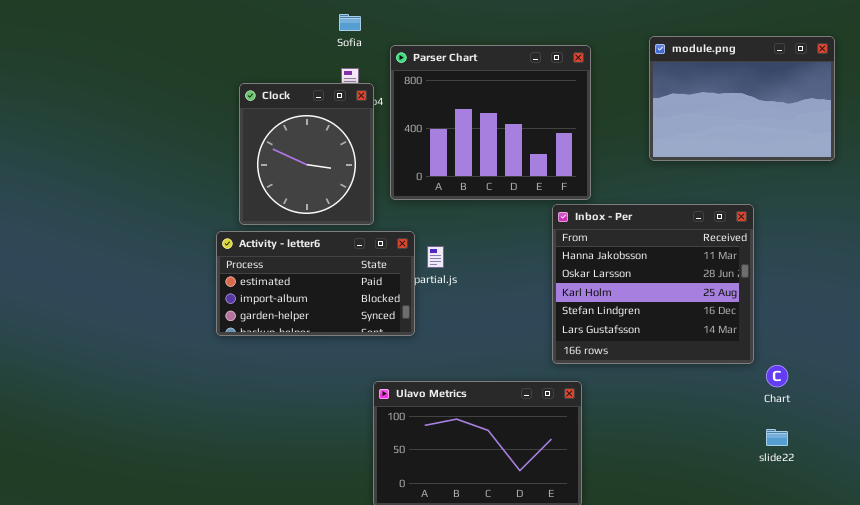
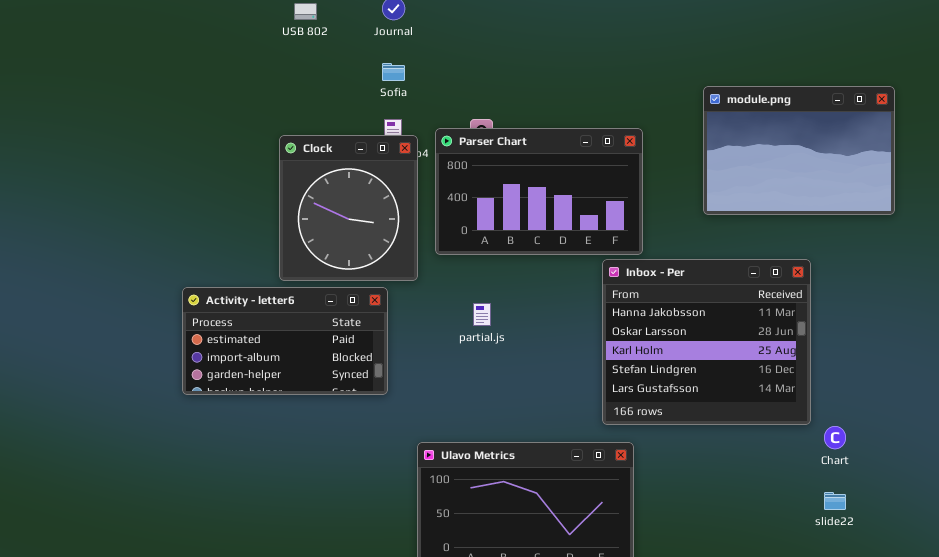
Parser Chart: [390,45,591,200] -> [435,128,643,255], resized
Activity - letter6: [216,231,415,336] -> [182,287,388,395], moved

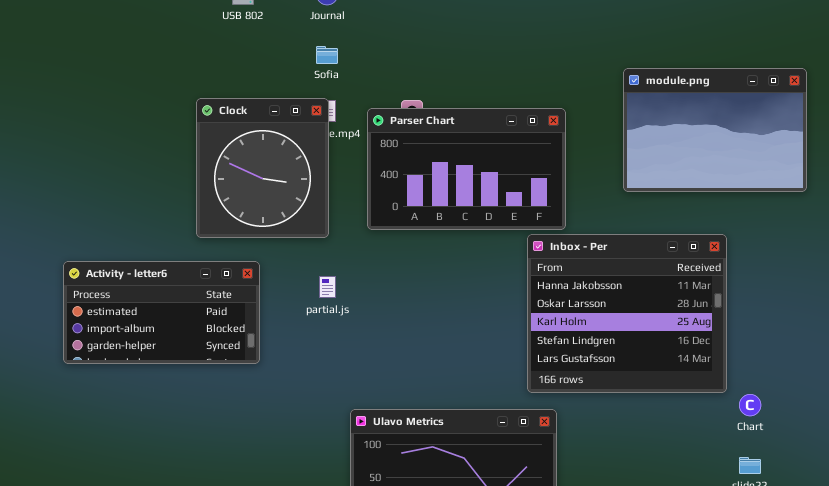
Clock: [279,135,418,281] -> [196,98,329,238], moved
Activity - letter6: [182,287,388,395] -> [63,261,260,364], moved
partial.js: [473,303,491,326] -> [319,276,336,298], moved

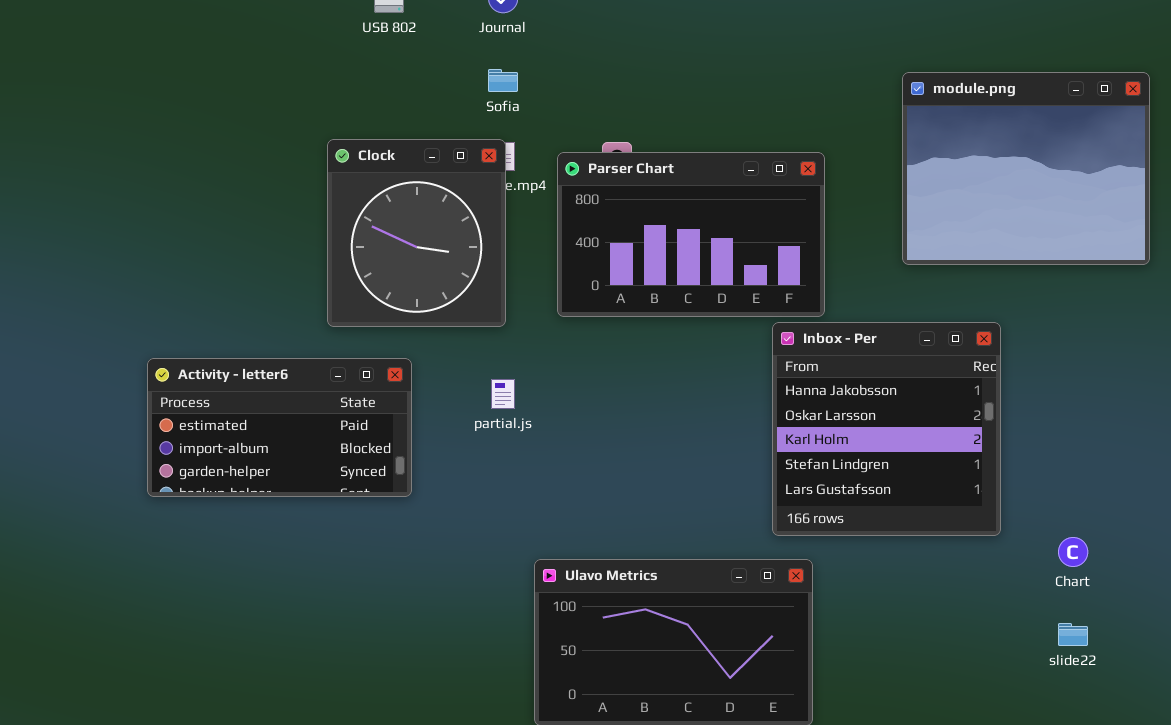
module.png: [623,68,807,192] -> [902,72,1150,265], resized
Inbox - Per: [527,234,727,393] -> [772,322,1001,536], resized

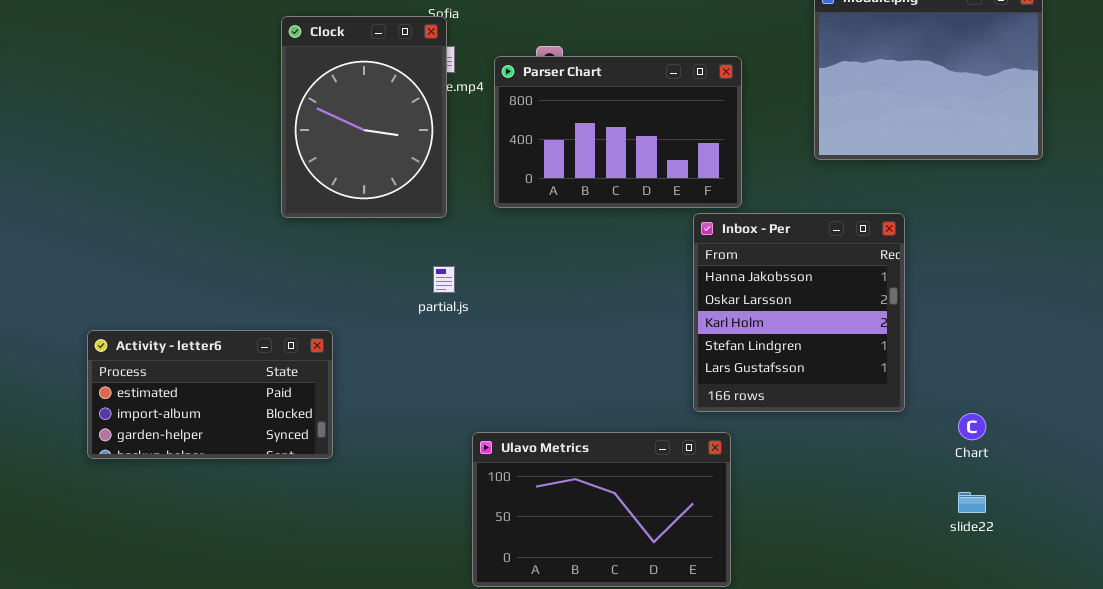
Clock: [327,139,506,327] -> [281,16,447,218], resized
Activity - letter6: [147,358,412,497] -> [87,330,333,459], moved

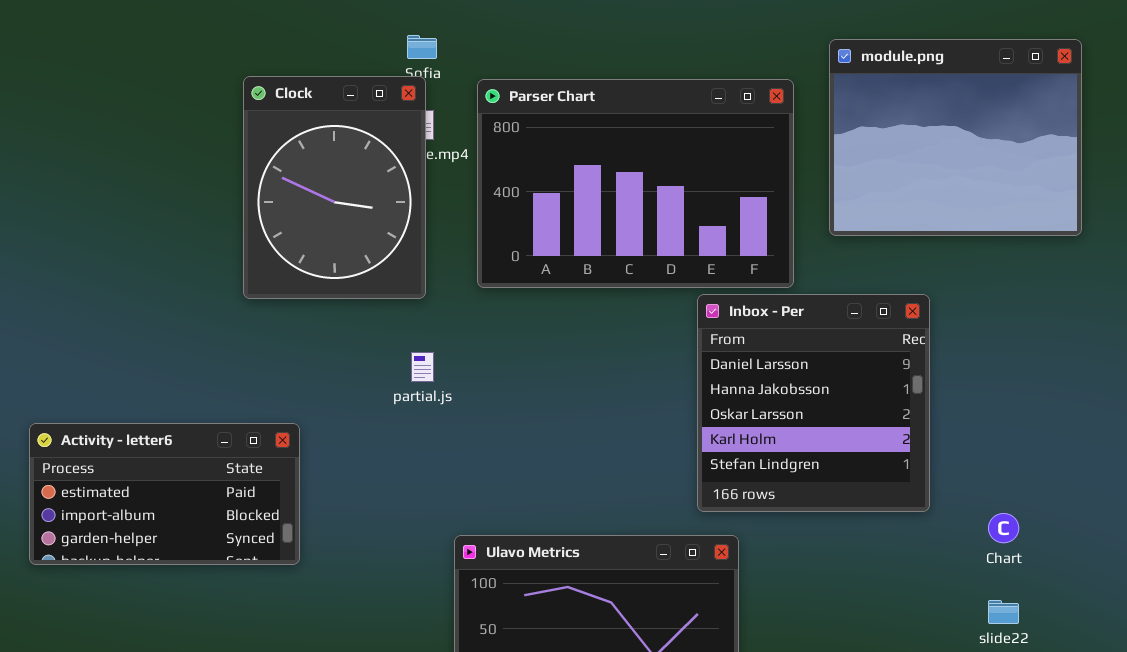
Parser Chart: [494,56,742,208] -> [477,79,794,288], resized
Inbox - Per: [693,213,905,412] -> [697,294,930,512], scrolled up 1 row

